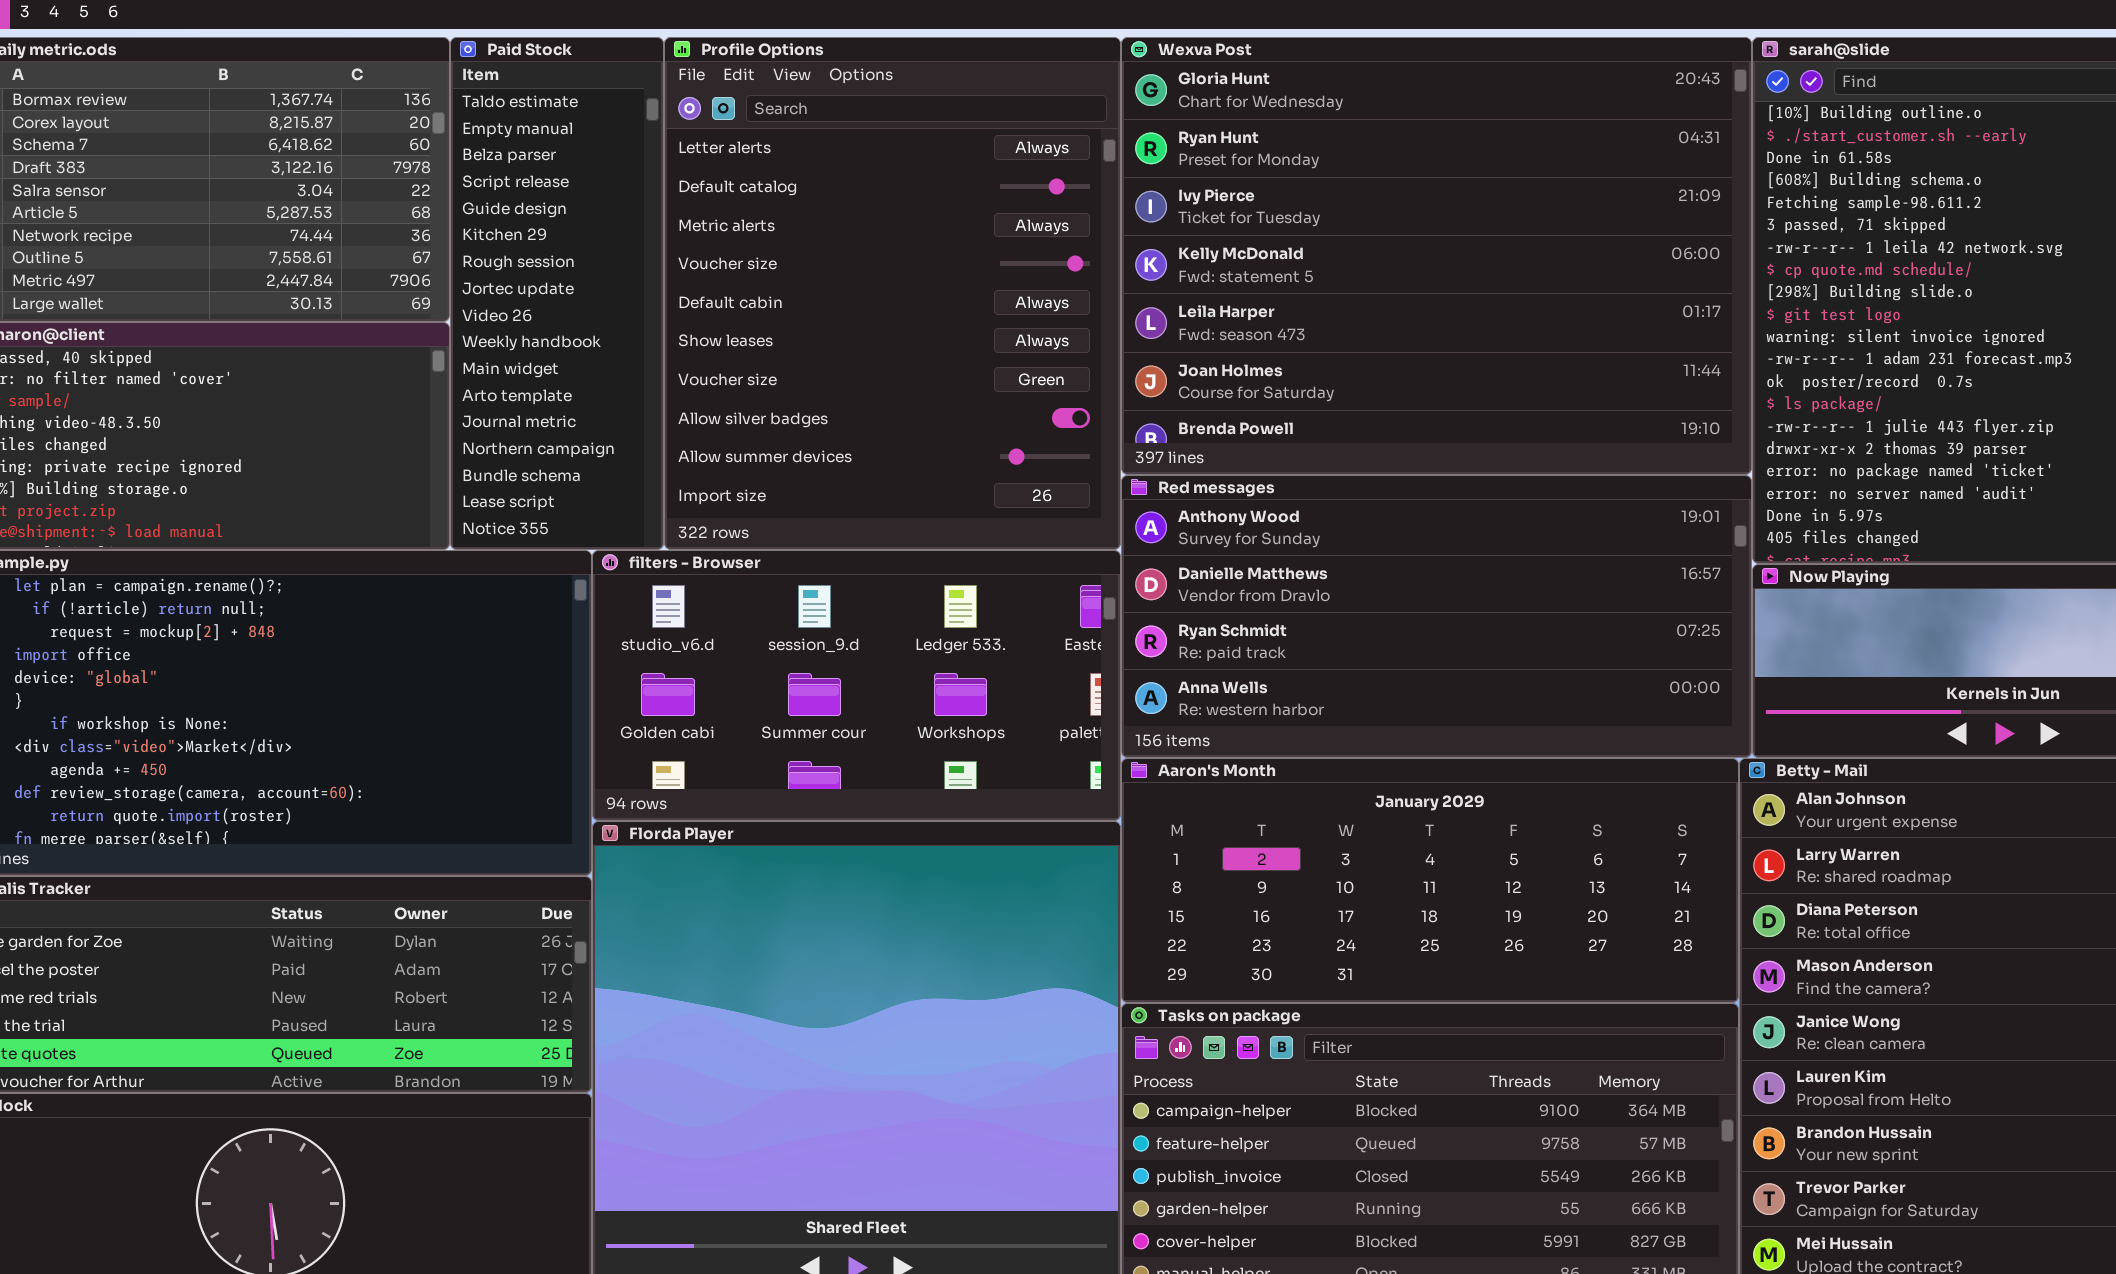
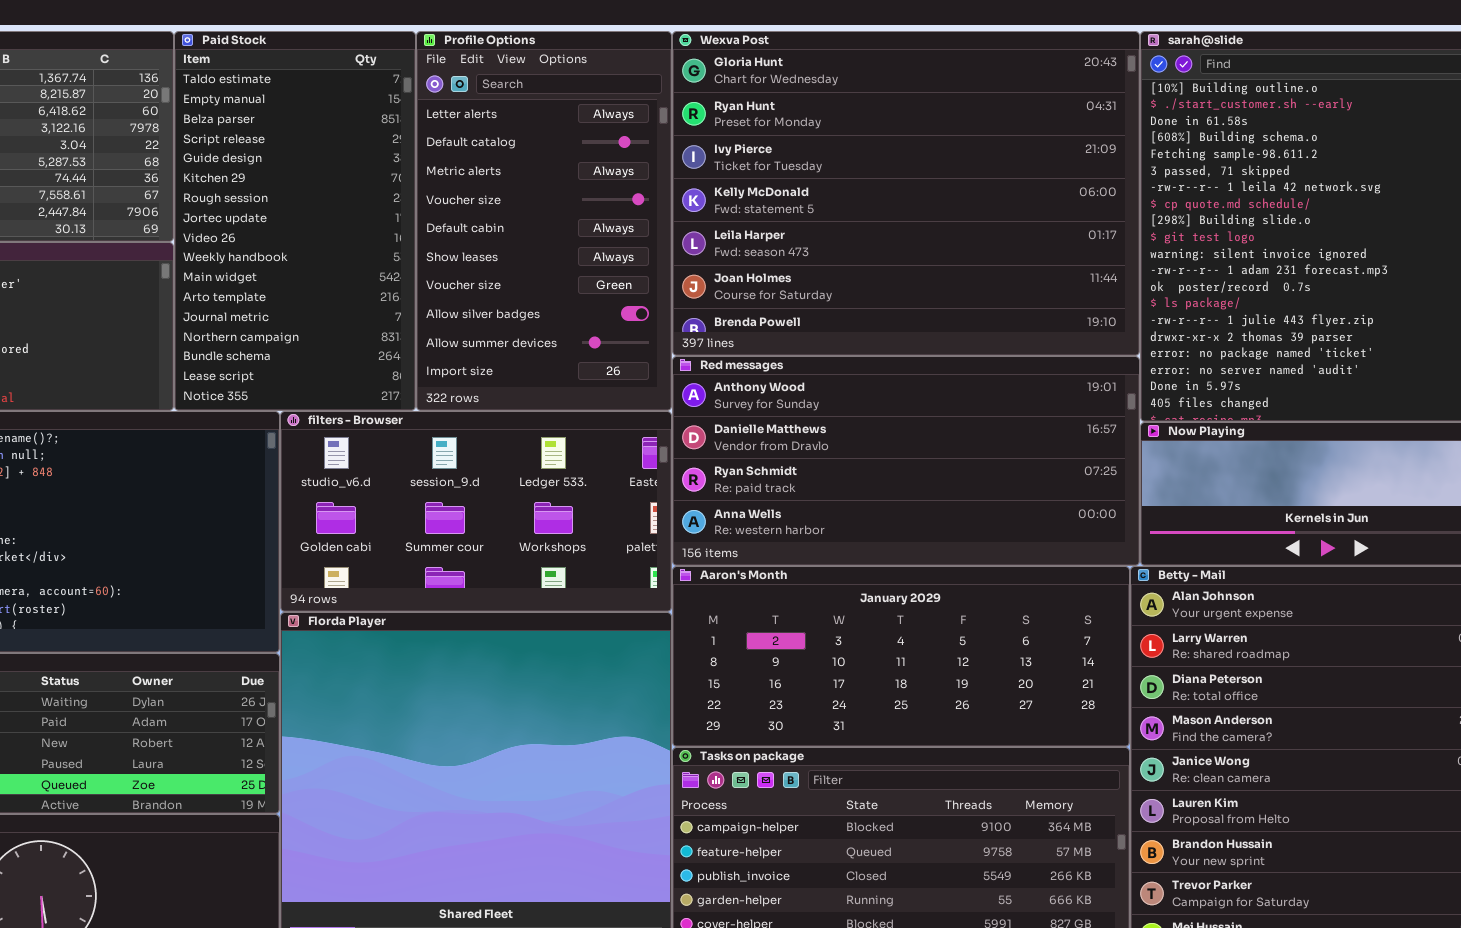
Paid Stock: [450,37,664,550] -> [174,31,416,411], resized
Profile Options: [664,37,1121,550] -> [416,31,672,411], resized

